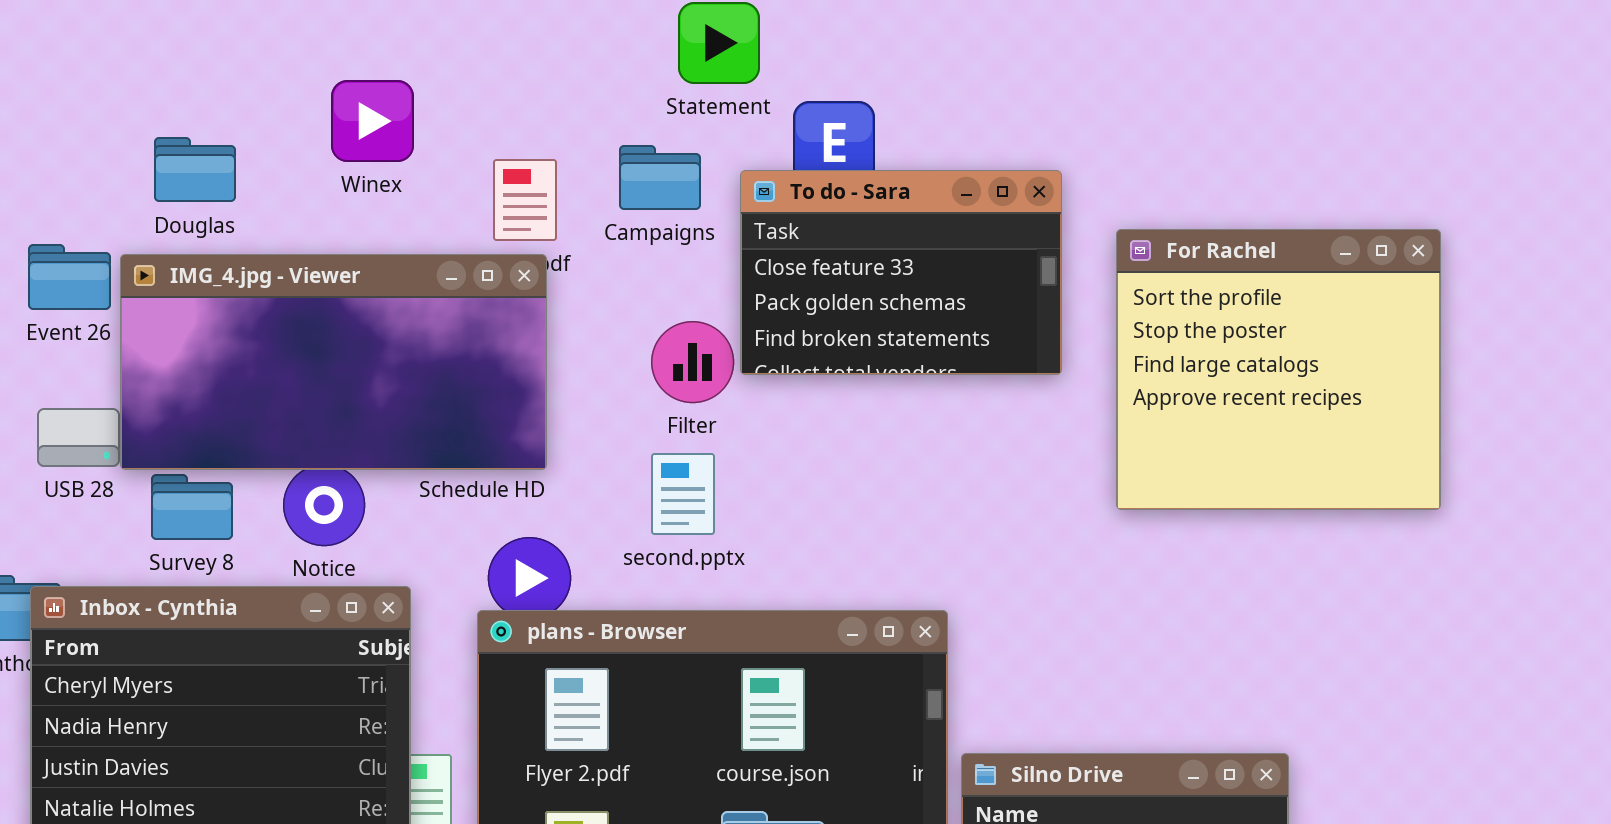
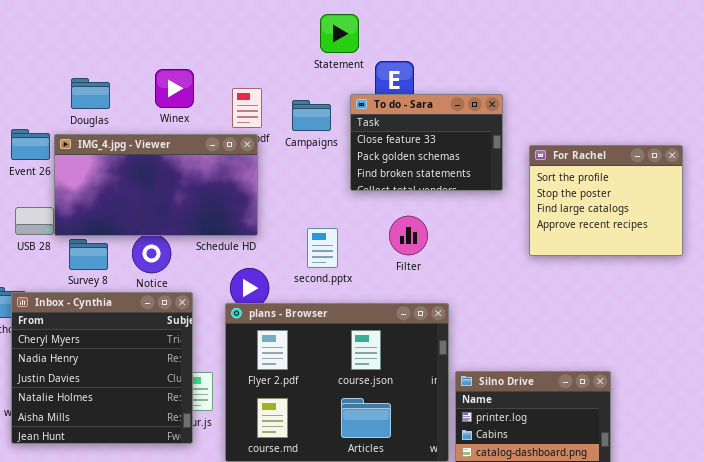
Winex: [331,80,414,162] -> [155,69,194,108], moved
Campaigns: [619,145,701,210] -> [292,100,331,131], moved
For Rachel: [1116,229,1441,510] -> [529,145,683,256], resized
Filter: [651,321,734,403] -> [389,216,428,255], moved

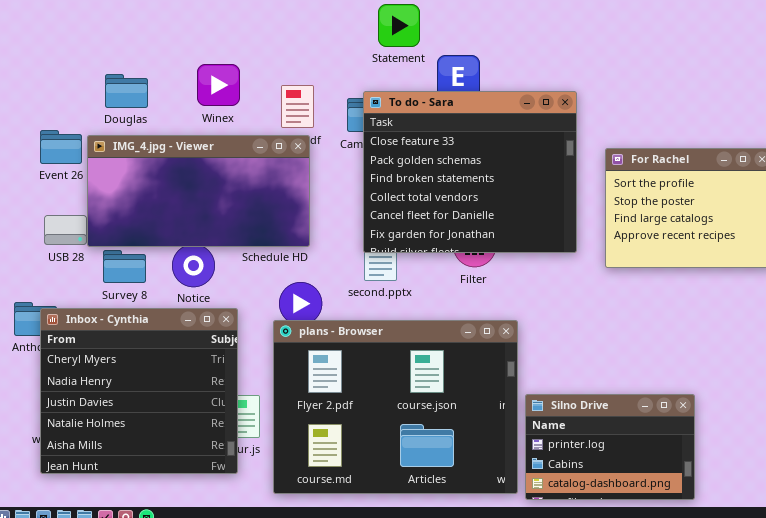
To do - Sara: [350,94,503,191] -> [363,91,577,253], resized

